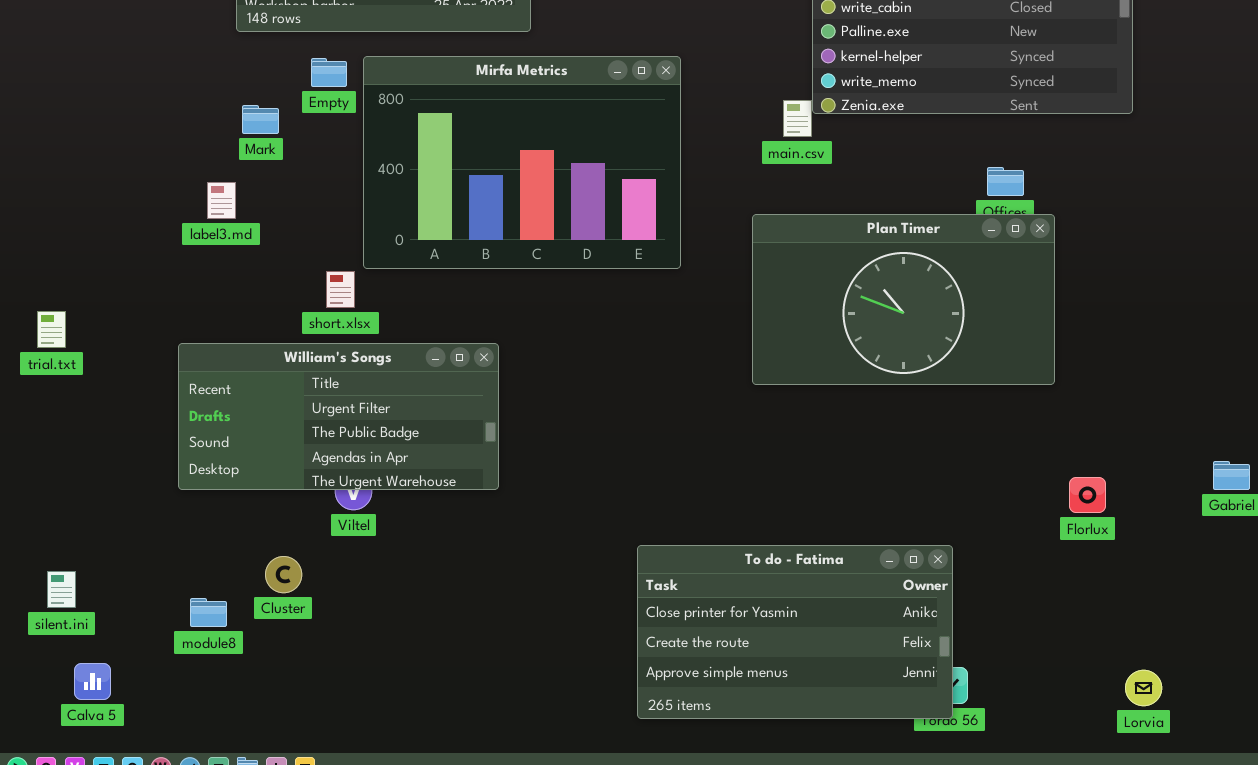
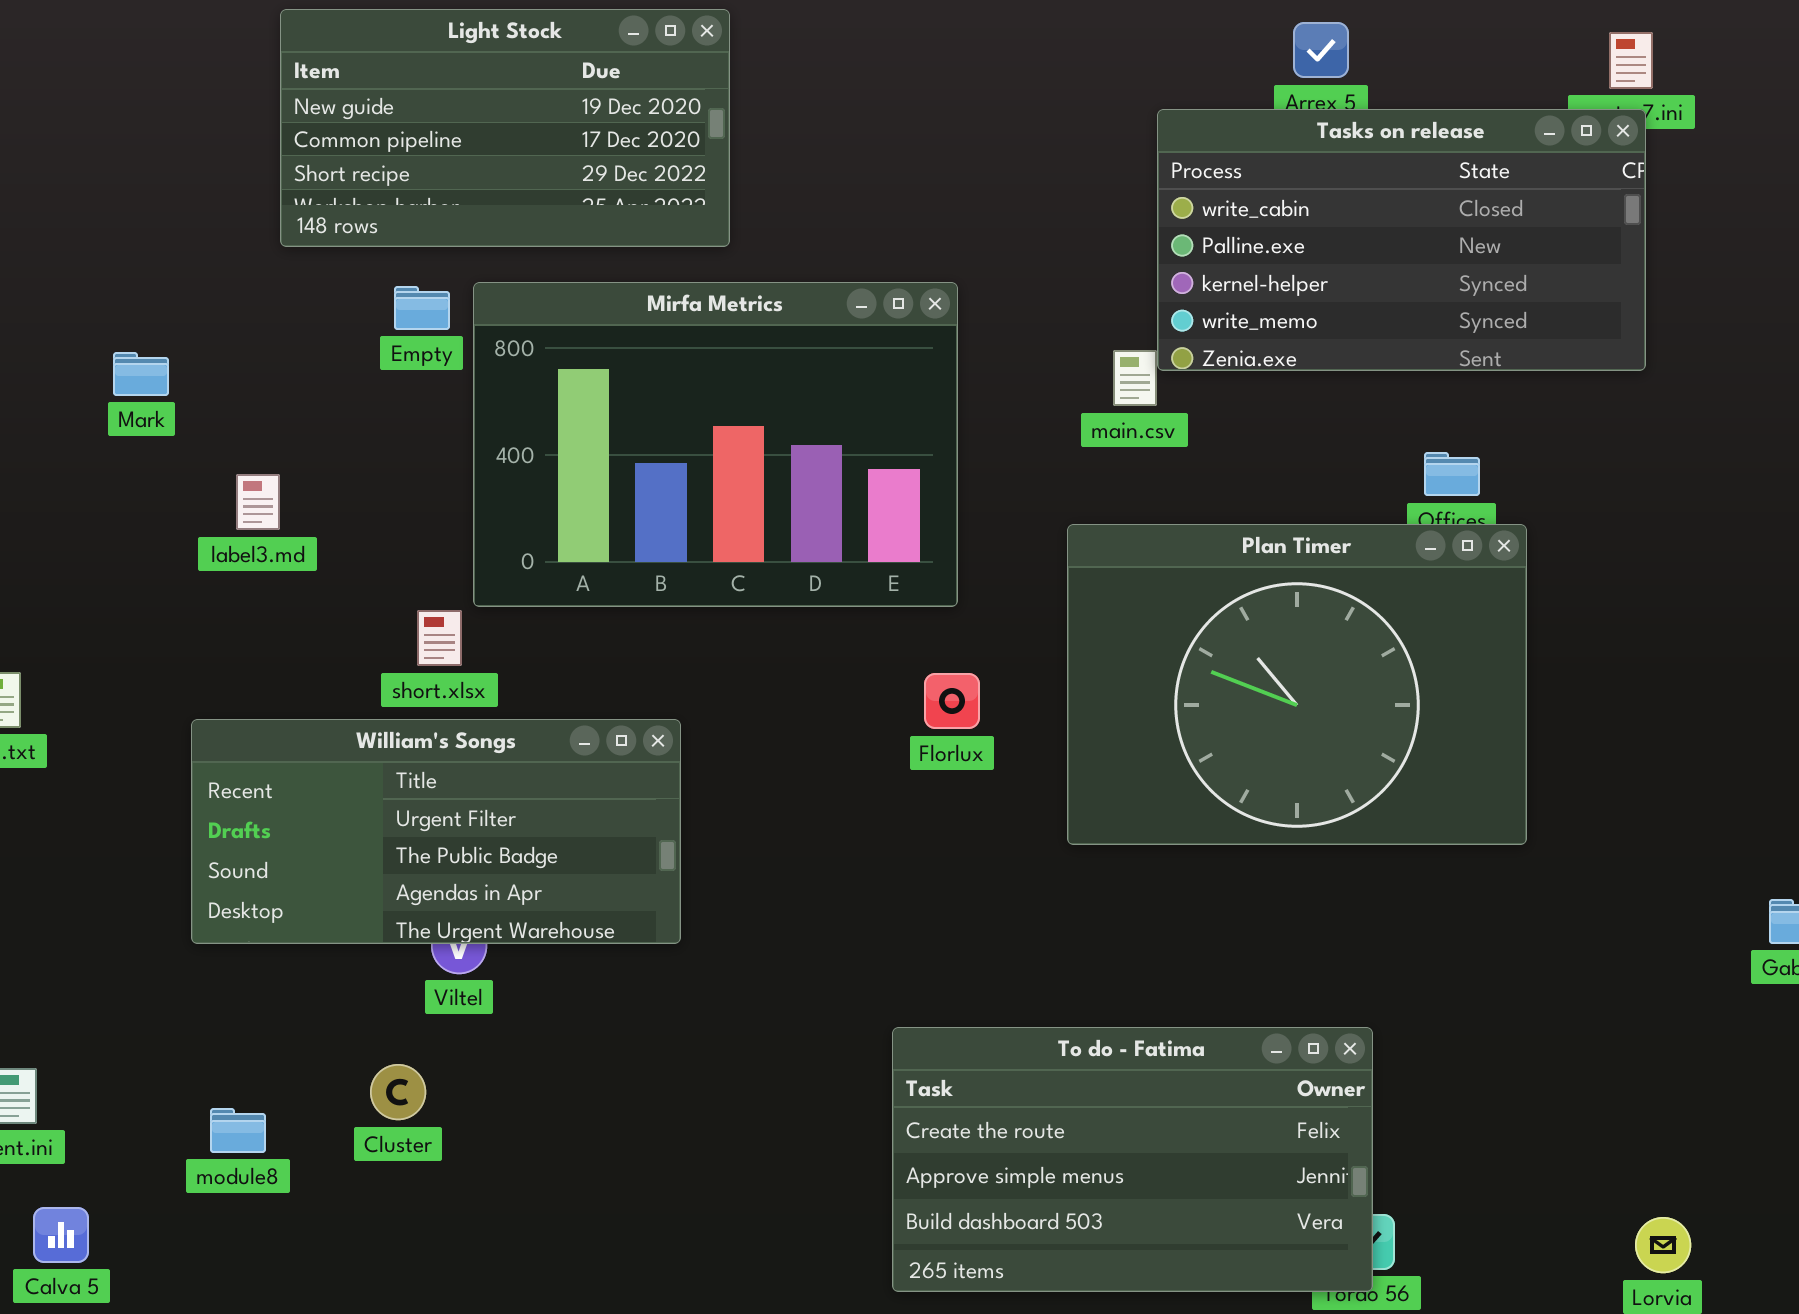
Mark: [242,105,279,134] -> [113,352,169,396], moved
Plan Timer: [752,214,1055,385] -> [1067,524,1527,845], resized
Florlux: [1069,477,1106,513] -> [924,673,980,729], moved
To do - Fatima: [637,545,953,719] -> [892,1027,1373,1292], scrolled down 1 row
Cluster: [265,556,302,593] -> [370,1064,426,1120], moved

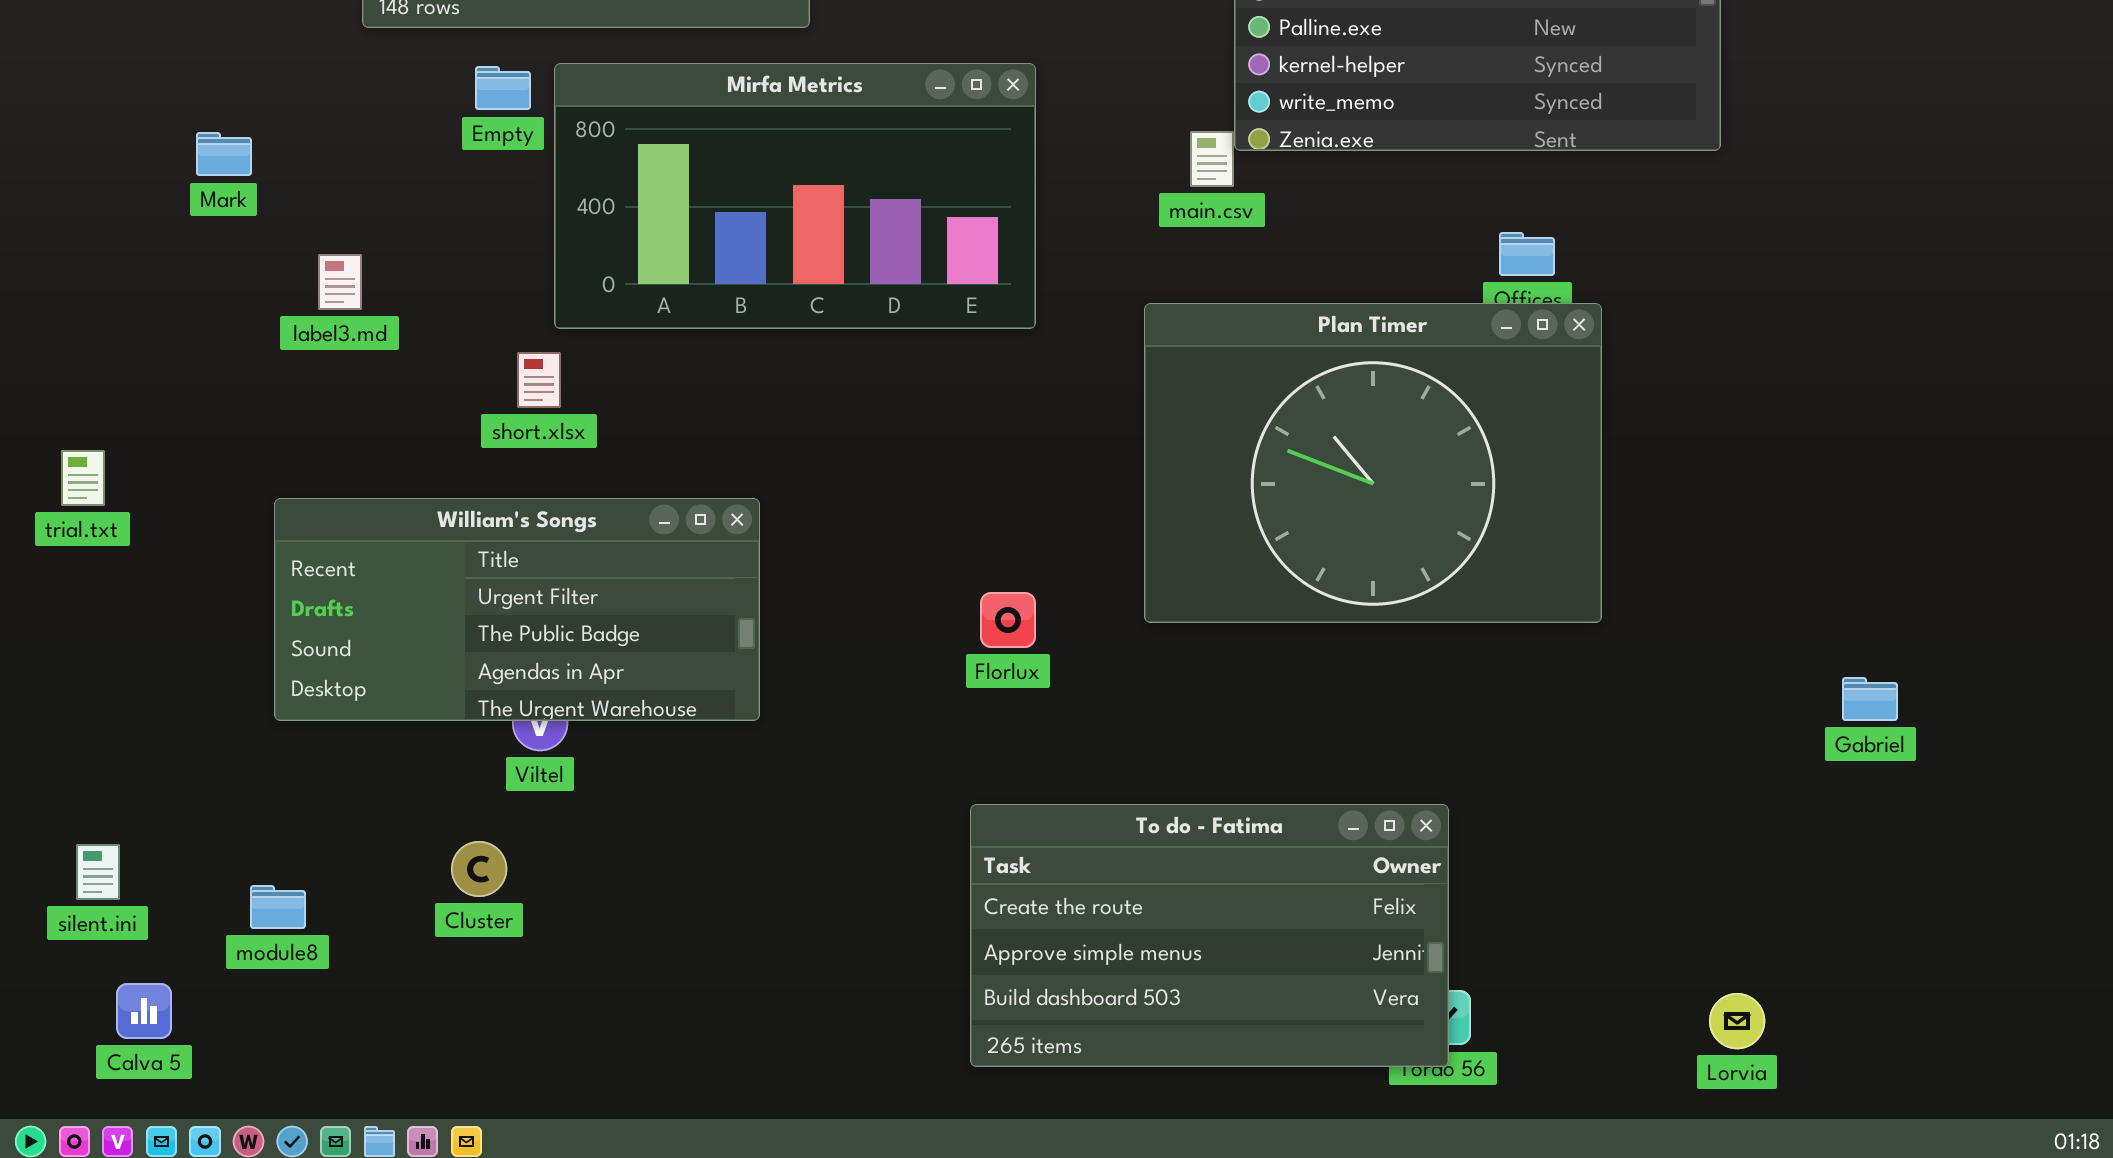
Mirfa Metrics: [473,282,958,607] -> [554,63,1036,329], resized
short.xlsx: [417,610,462,666] -> [517,352,561,408], moved
Florlux: [924,673,980,729] -> [980,592,1036,648], moved
module8: [210,1108,266,1153] -> [250,885,306,929], moved

